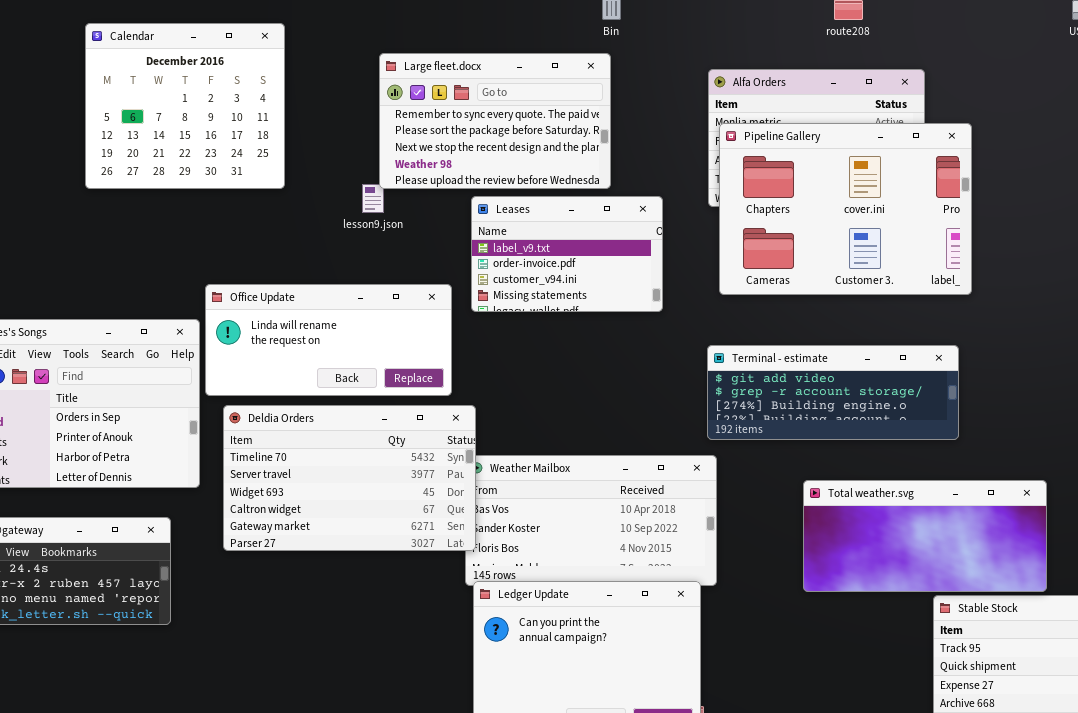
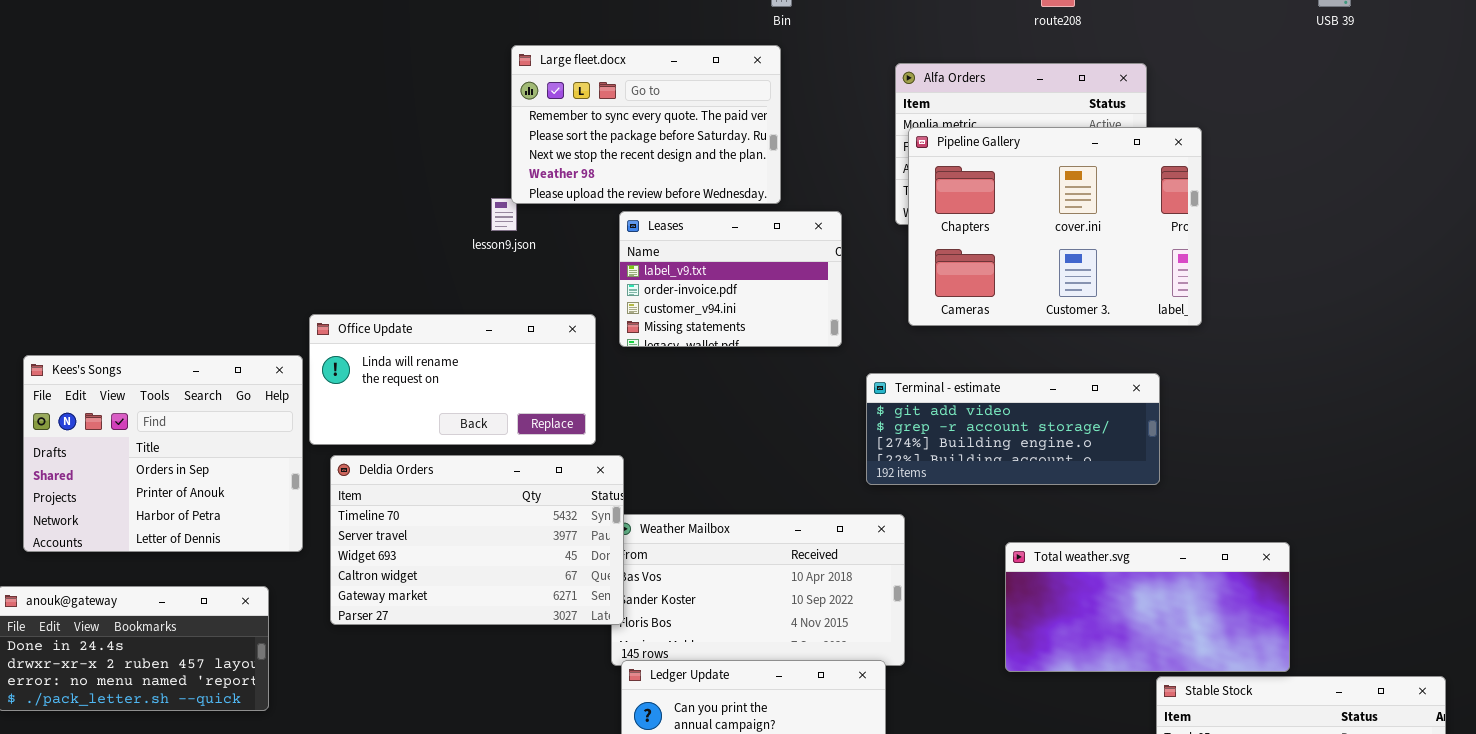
Calendar: [85,23,285,189] -> none, closed
Terminal - estimate: [707,345,959,440] -> [866,373,1160,485], moved

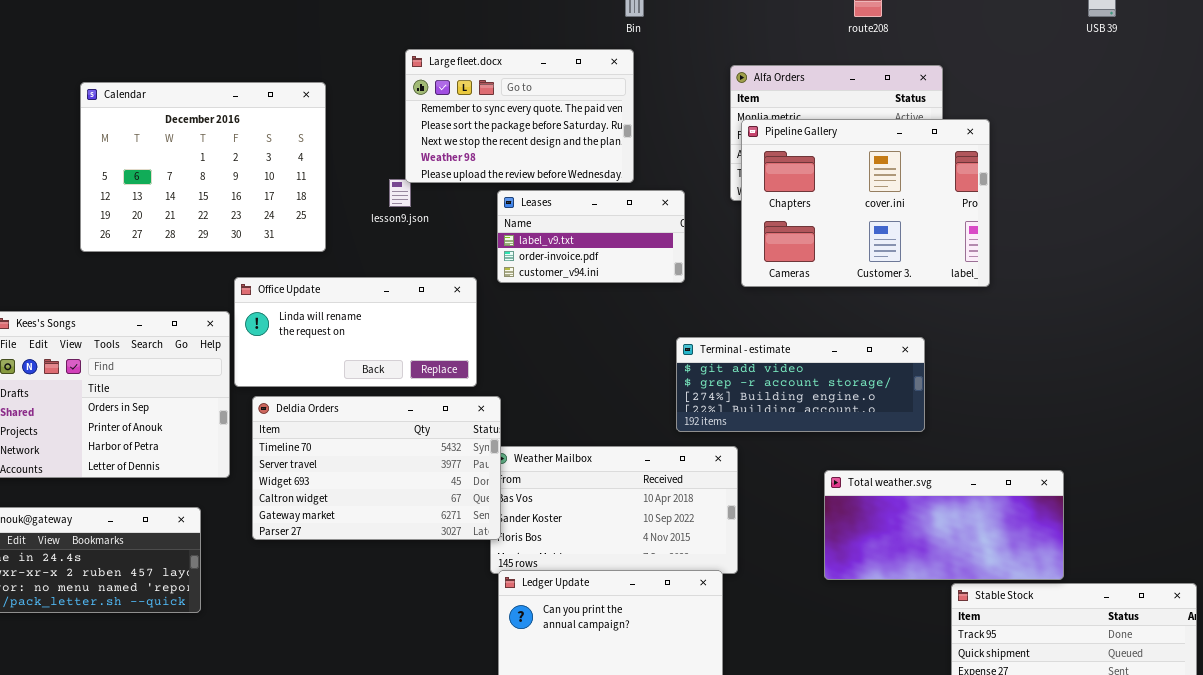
Calendar: none -> [80,82,326,252], opened
Leases: [619,211,842,347] -> [497,190,685,283], resized
Terminal - estimate: [866,373,1160,485] -> [676,337,925,432], moved

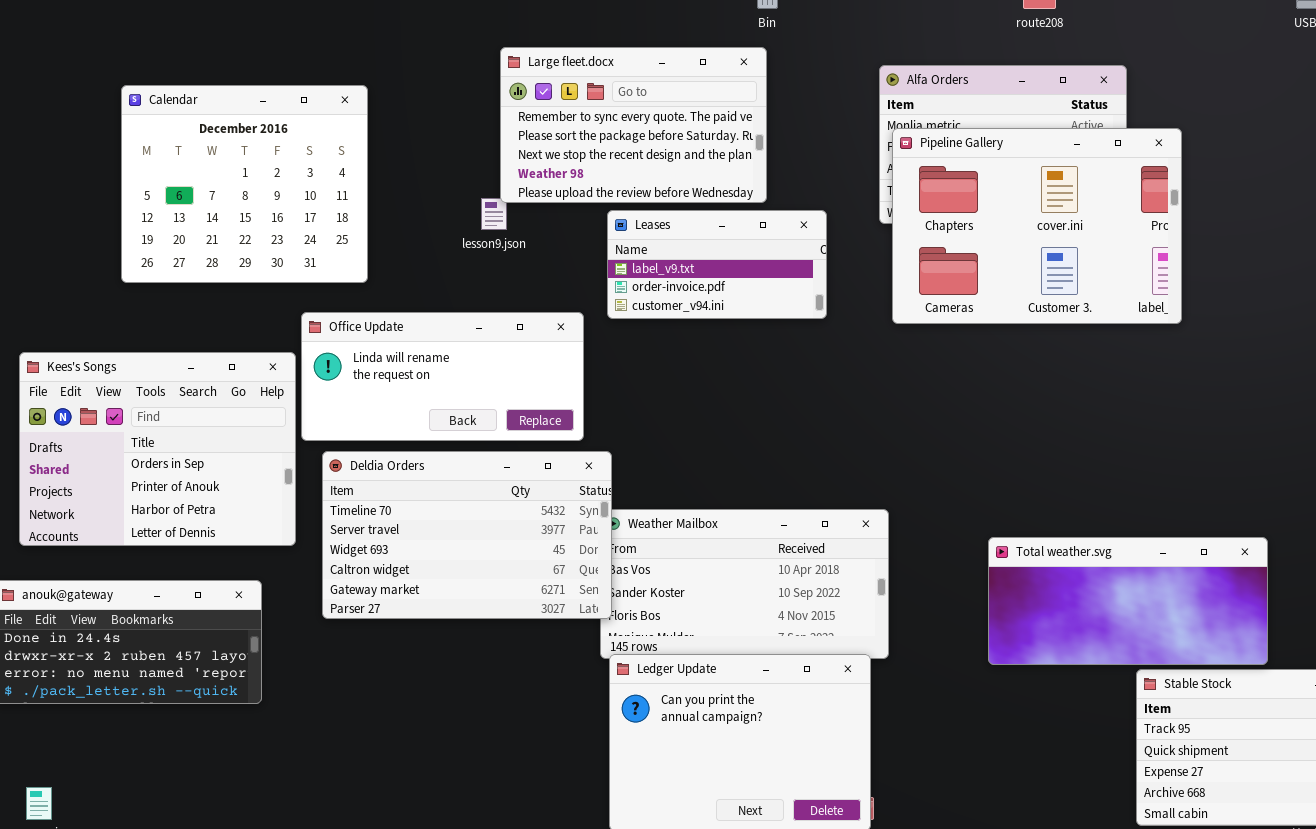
Calendar: [80,82,326,252] -> [121,85,368,283], resized
Terminal - estimate: [676,337,925,432] -> none, closed

